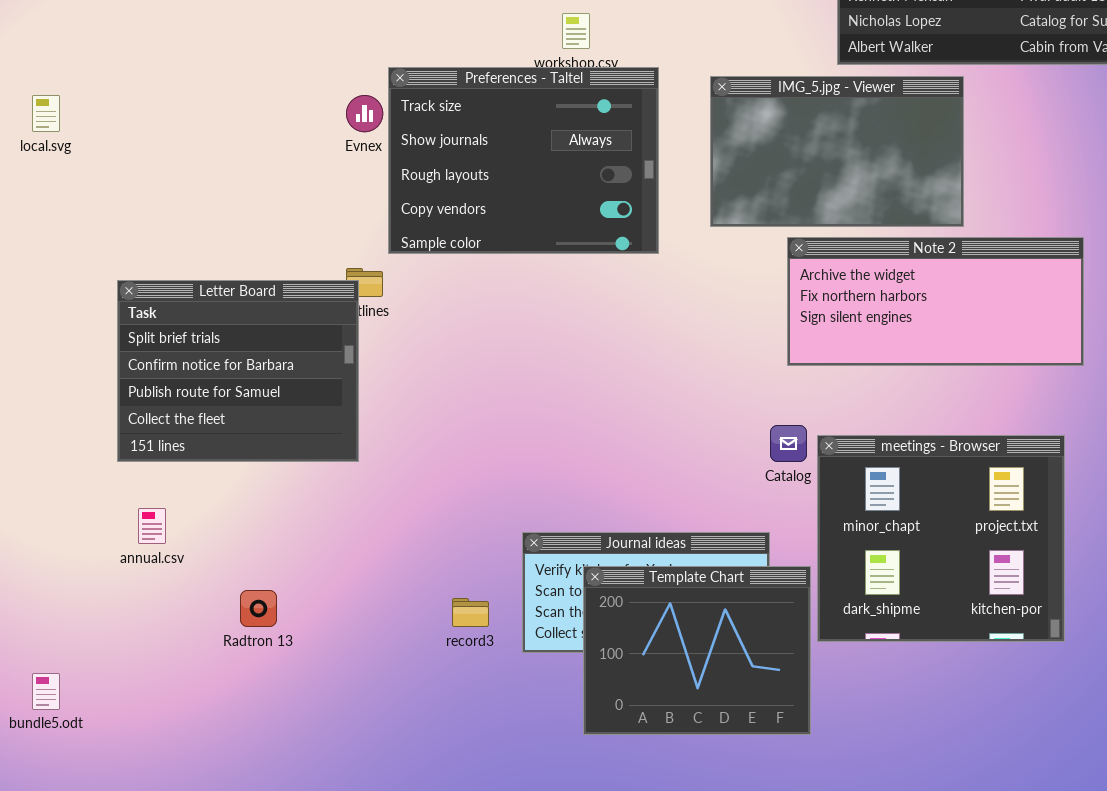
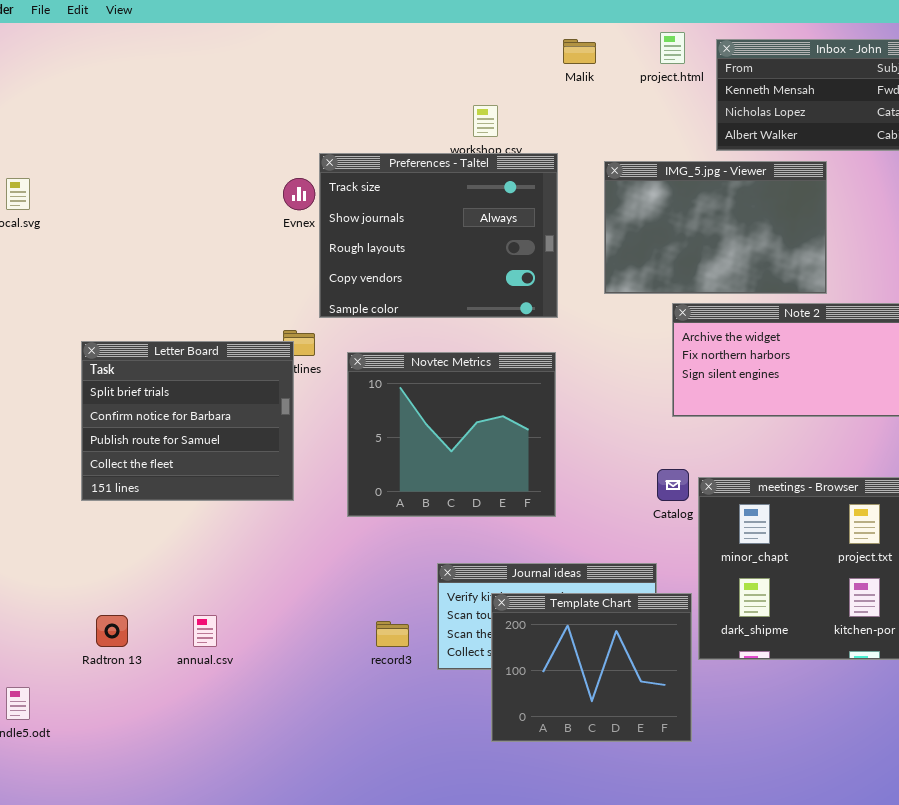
Novtec Metrics: none -> [347,352,556,517], opened
annual.csv: [138,508,166,544] -> [193,615,217,647], moved
Radtron 13: [240,590,277,627] -> [96,615,128,647], moved

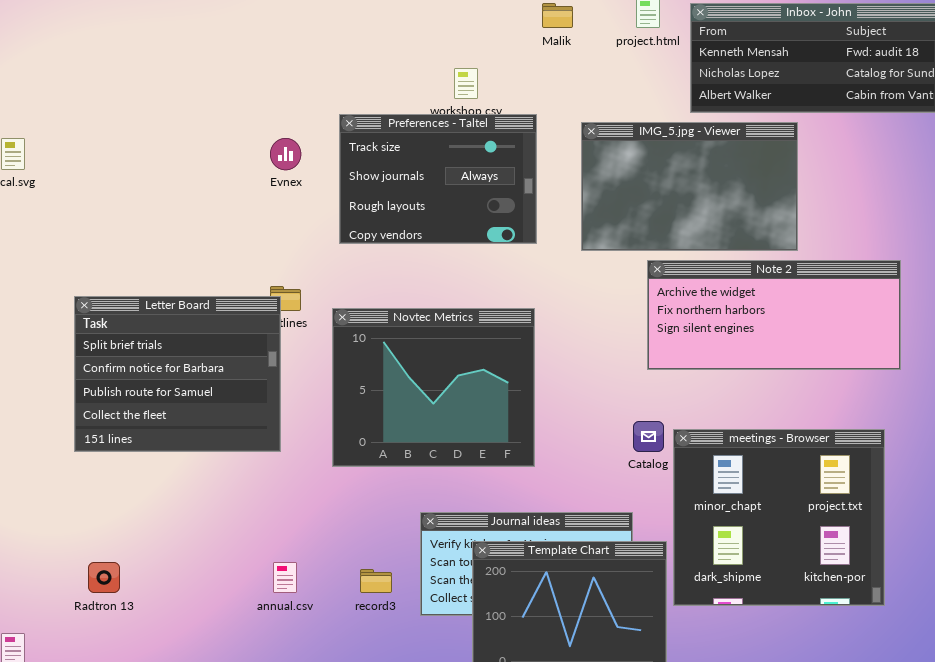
Preferences - Taltel: [319,153,558,318] -> [339,114,537,244], resized
annual.csv: [193,615,217,647] -> [273,562,297,593], moved

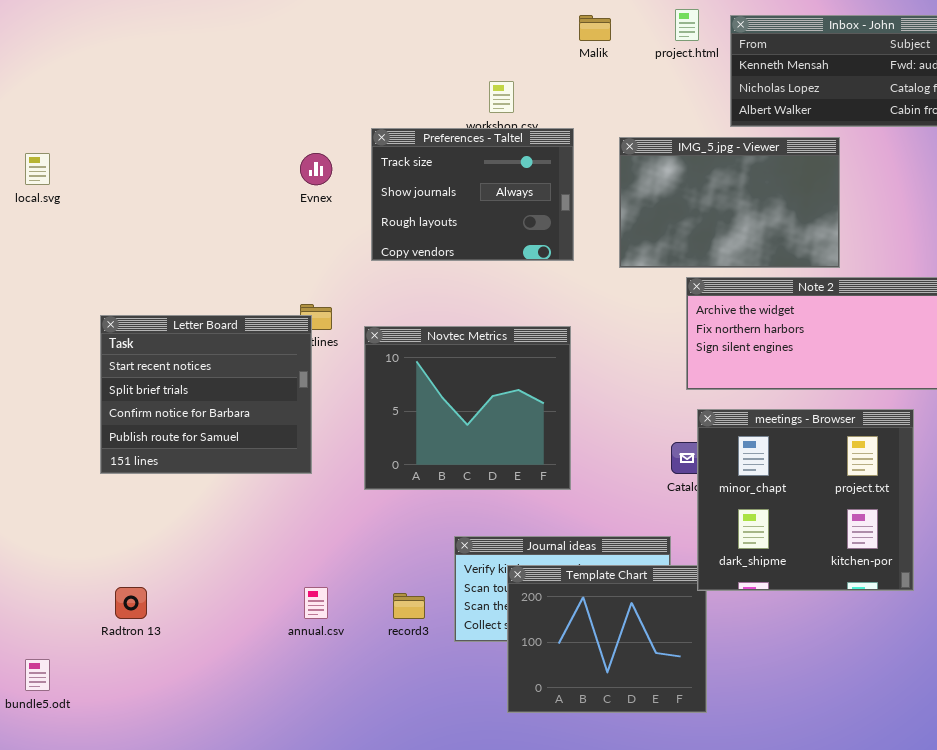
Letter Board: [74,296,281,452] -> [100,315,312,474], scrolled up 1 row
meetings - Browser: [673,429,885,606] -> [697,409,914,591], moved

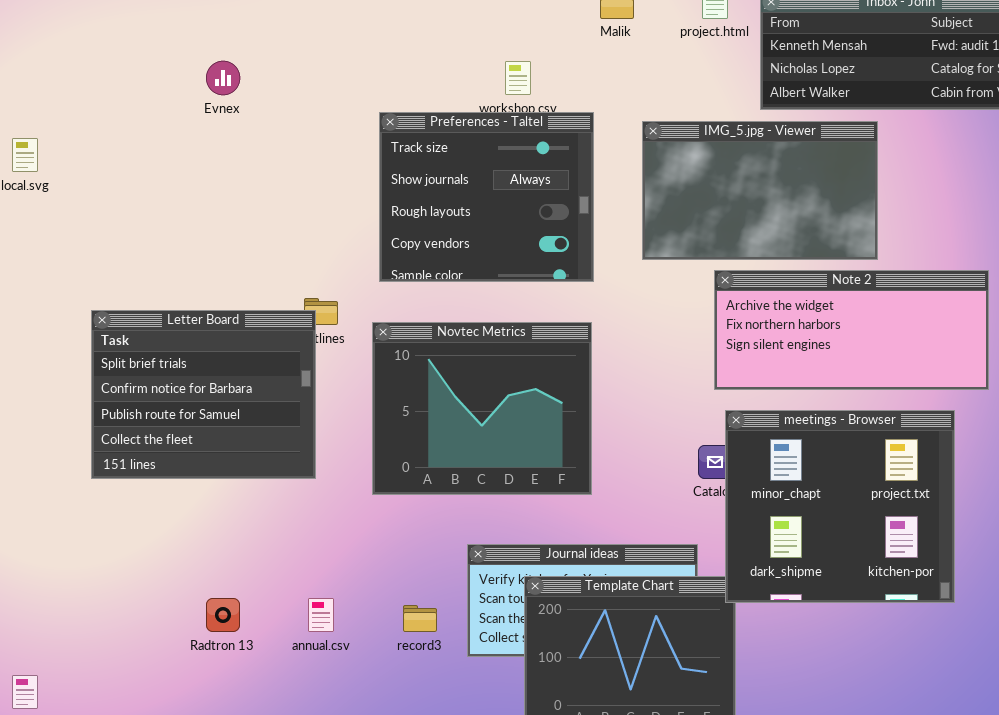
Preferences - Taltel: [371,128,574,261] -> [379,112,594,282], resized
Evnex: [300,153,332,185] -> [206,61,240,95], moved
Letter Board: [100,315,312,474] -> [91,310,316,479], scrolled down 1 row
Radtron 13: [115,587,147,619] -> [206,598,240,632], moved

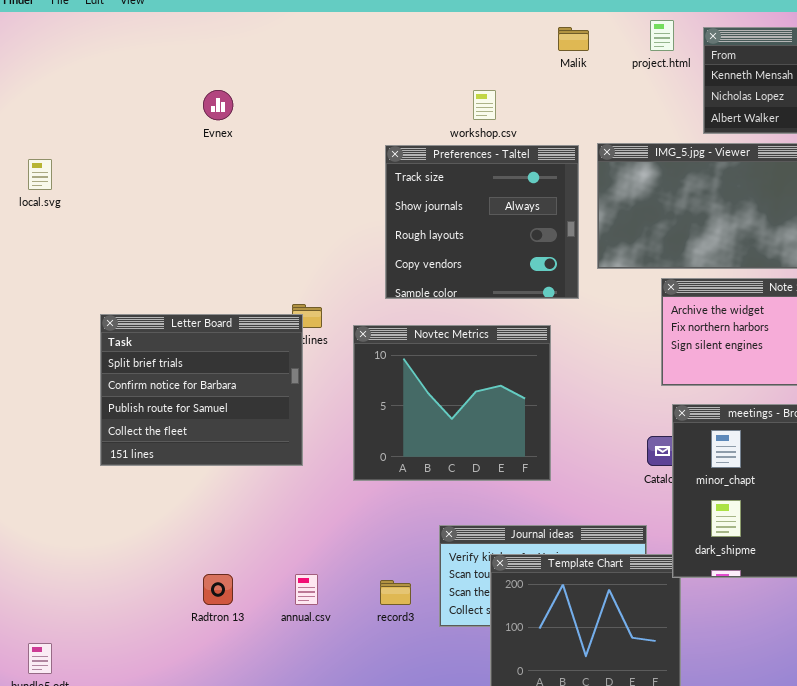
Preferences - Taltel: [379,112,594,282] -> [385,145,579,299], moved

